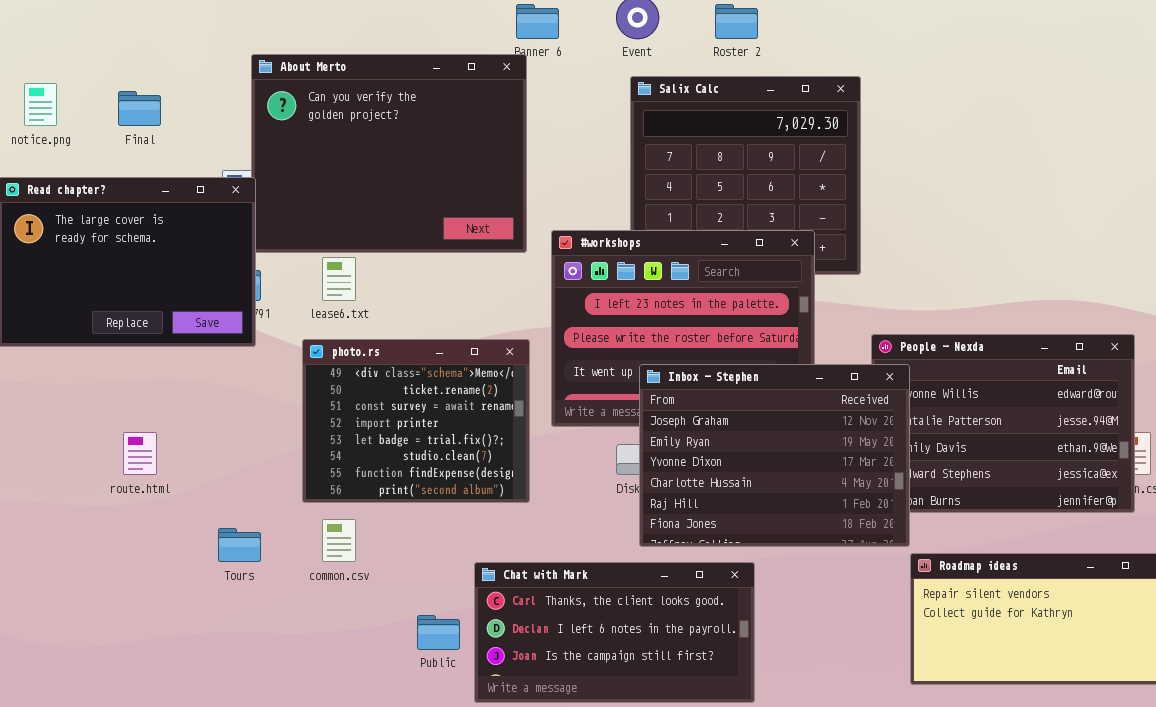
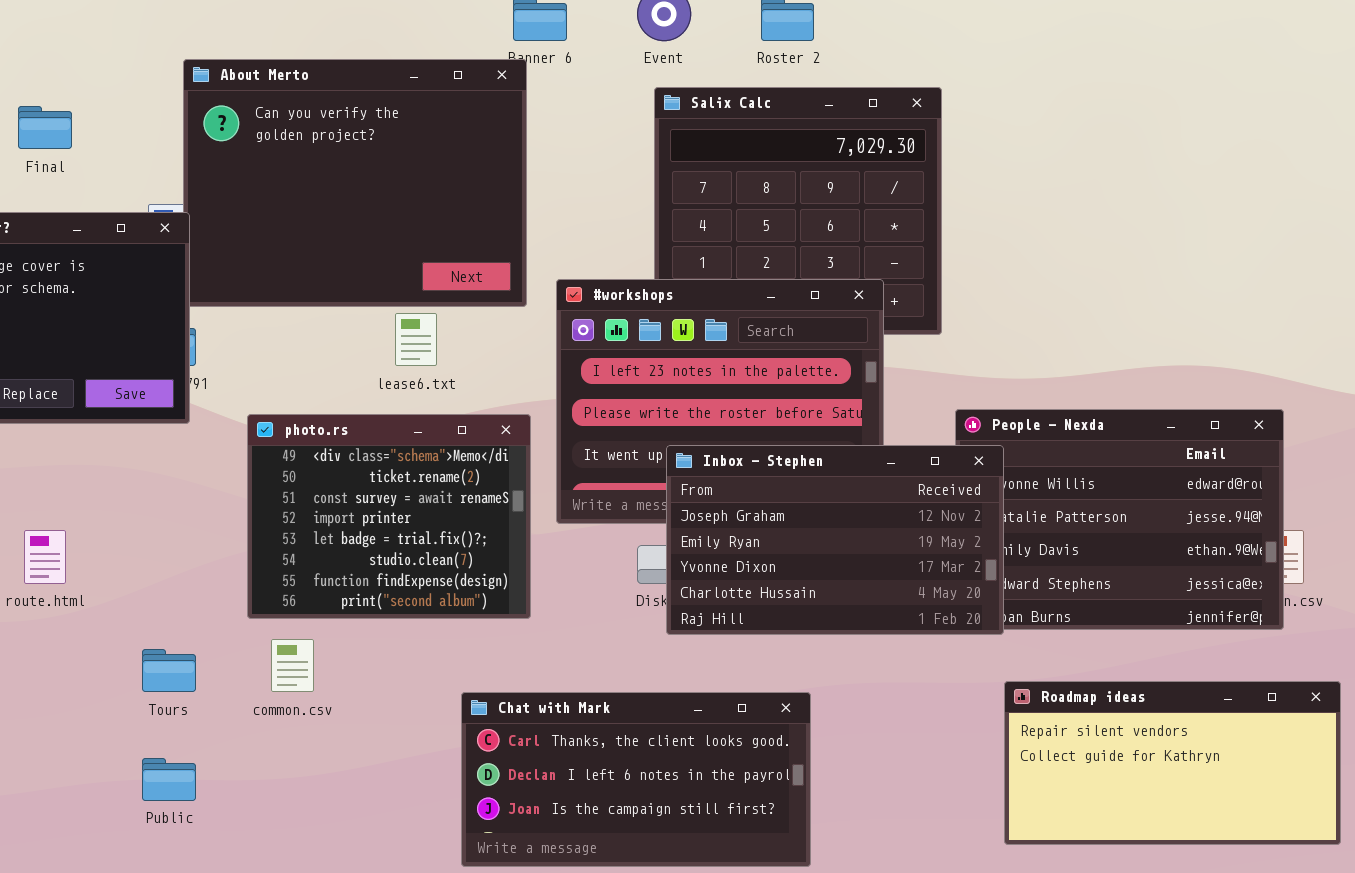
lease6.txt: [322,257,356,301] -> [395,313,437,366], moved
Inbox - Stephen: [639,364,910,547] -> [666,445,1004,635], resized
Public: [417,615,460,650] -> [142,758,196,801], moved

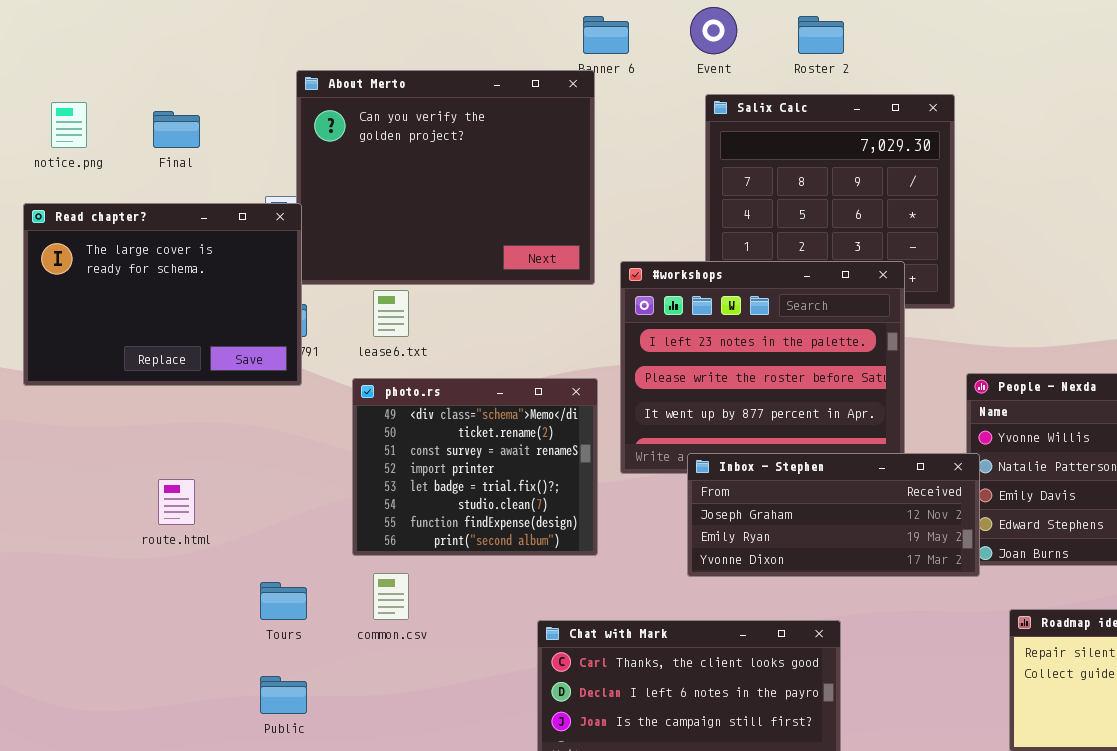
lease6.txt: [395,313,437,366] -> [373,290,409,337], moved
Inbox - Stephen: [666,445,1004,635] -> [687,453,980,577], moved, resized

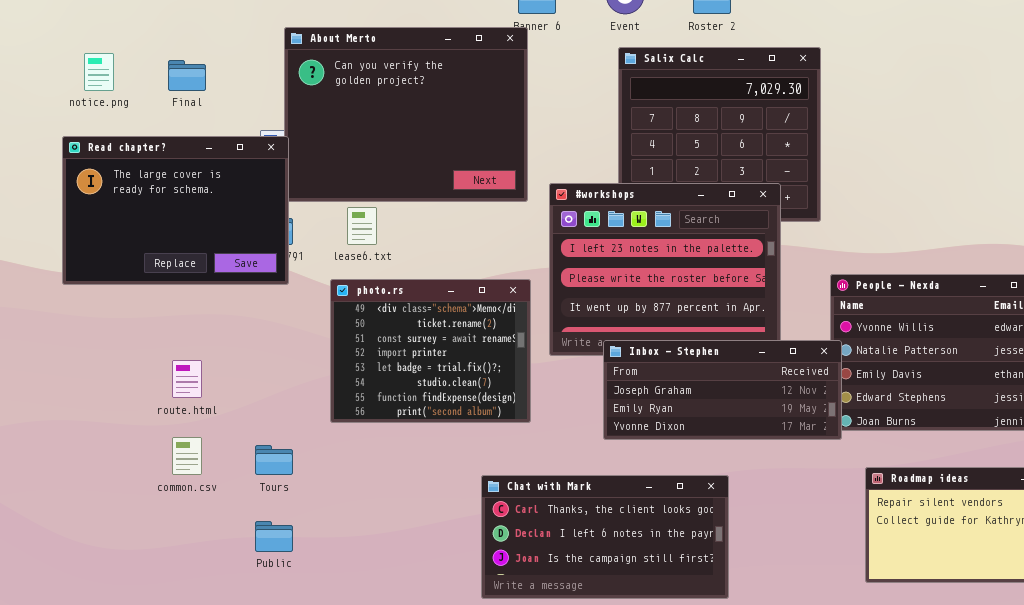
common.csv: [373,573,409,620] -> [172,437,202,475], moved

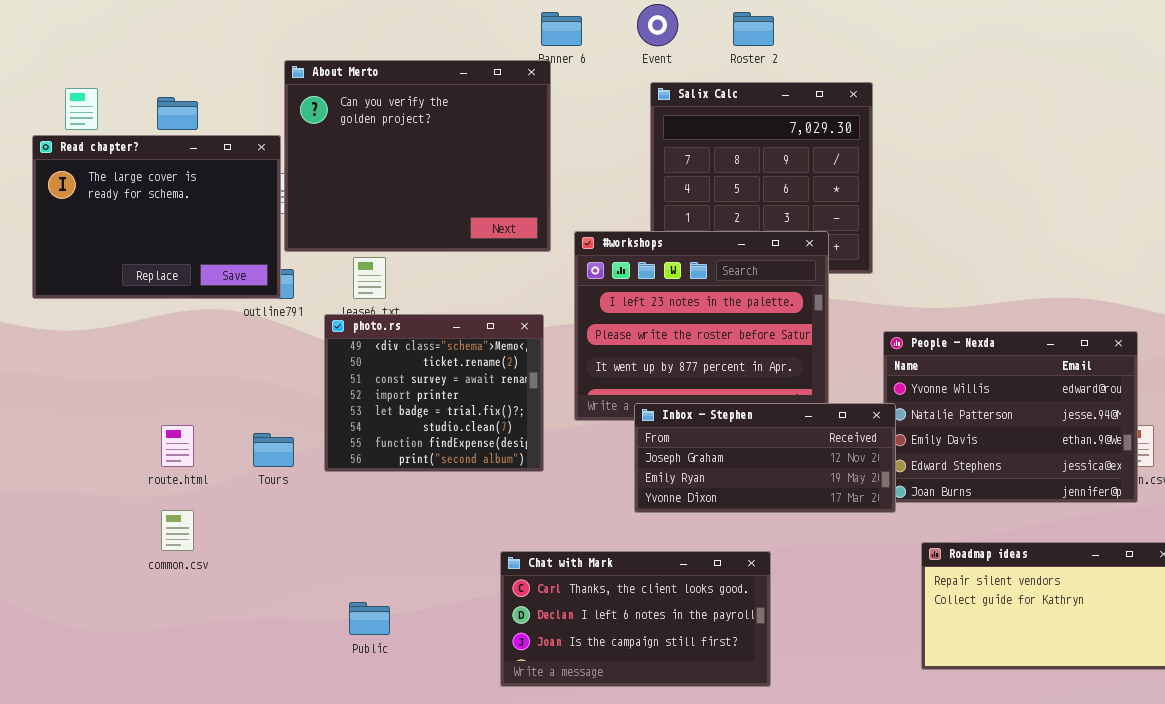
Read chapter?: [62,136,289,285] -> [32,135,281,299], moved
photo.rs: [330,279,531,423] -> [324,314,544,472], moved
Tours: [255,445,293,475] -> [253,433,294,467], moved
Public: [255,521,293,552] -> [349,602,390,635], moved

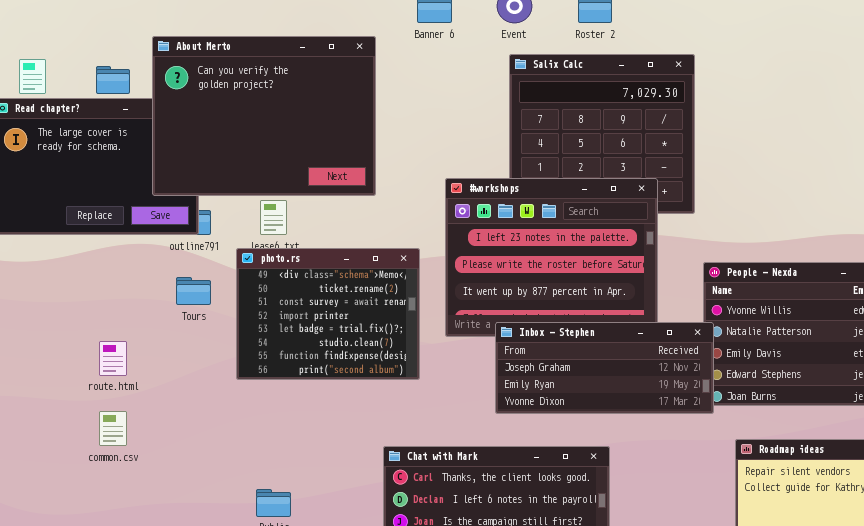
About Merto: [284,60,551,252] -> [152,36,376,196], moved
Tours: [253,433,294,467] -> [176,277,211,305], moved

